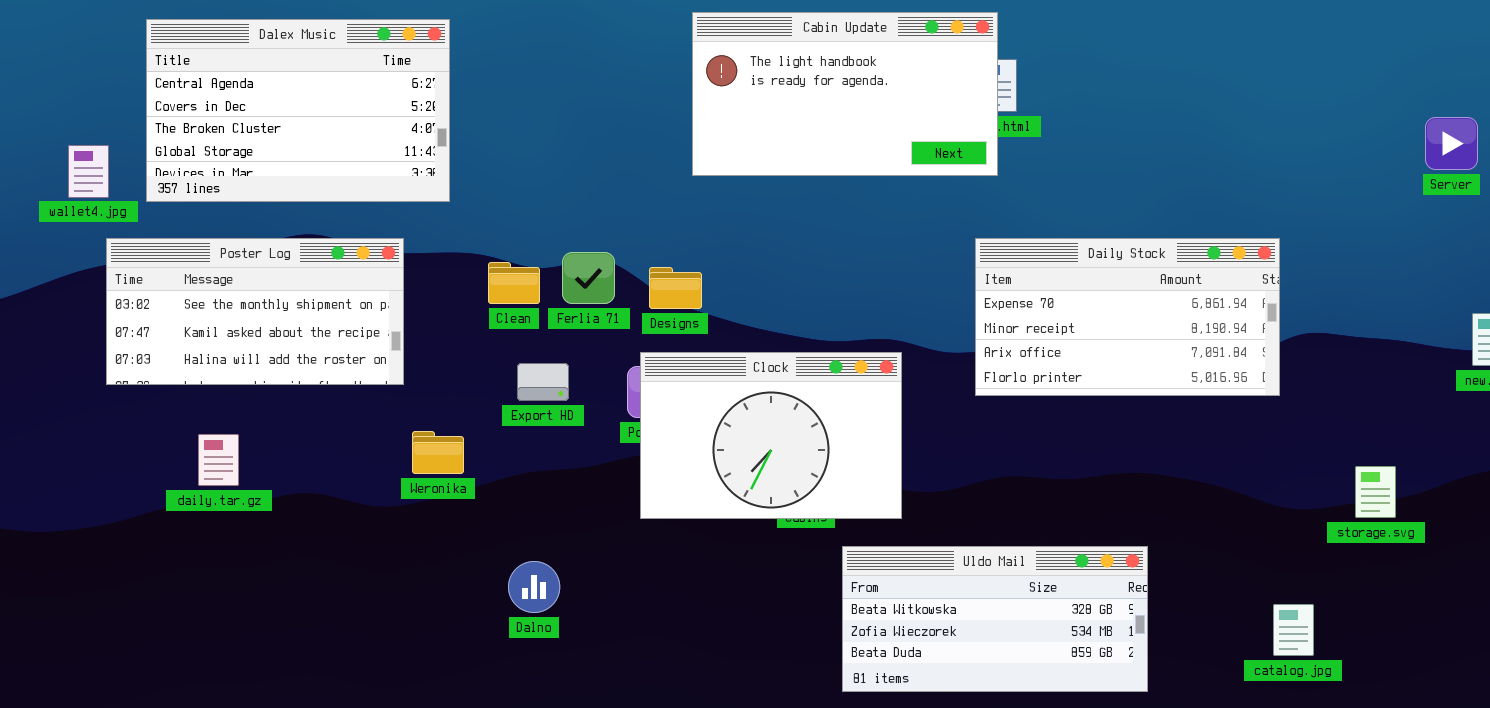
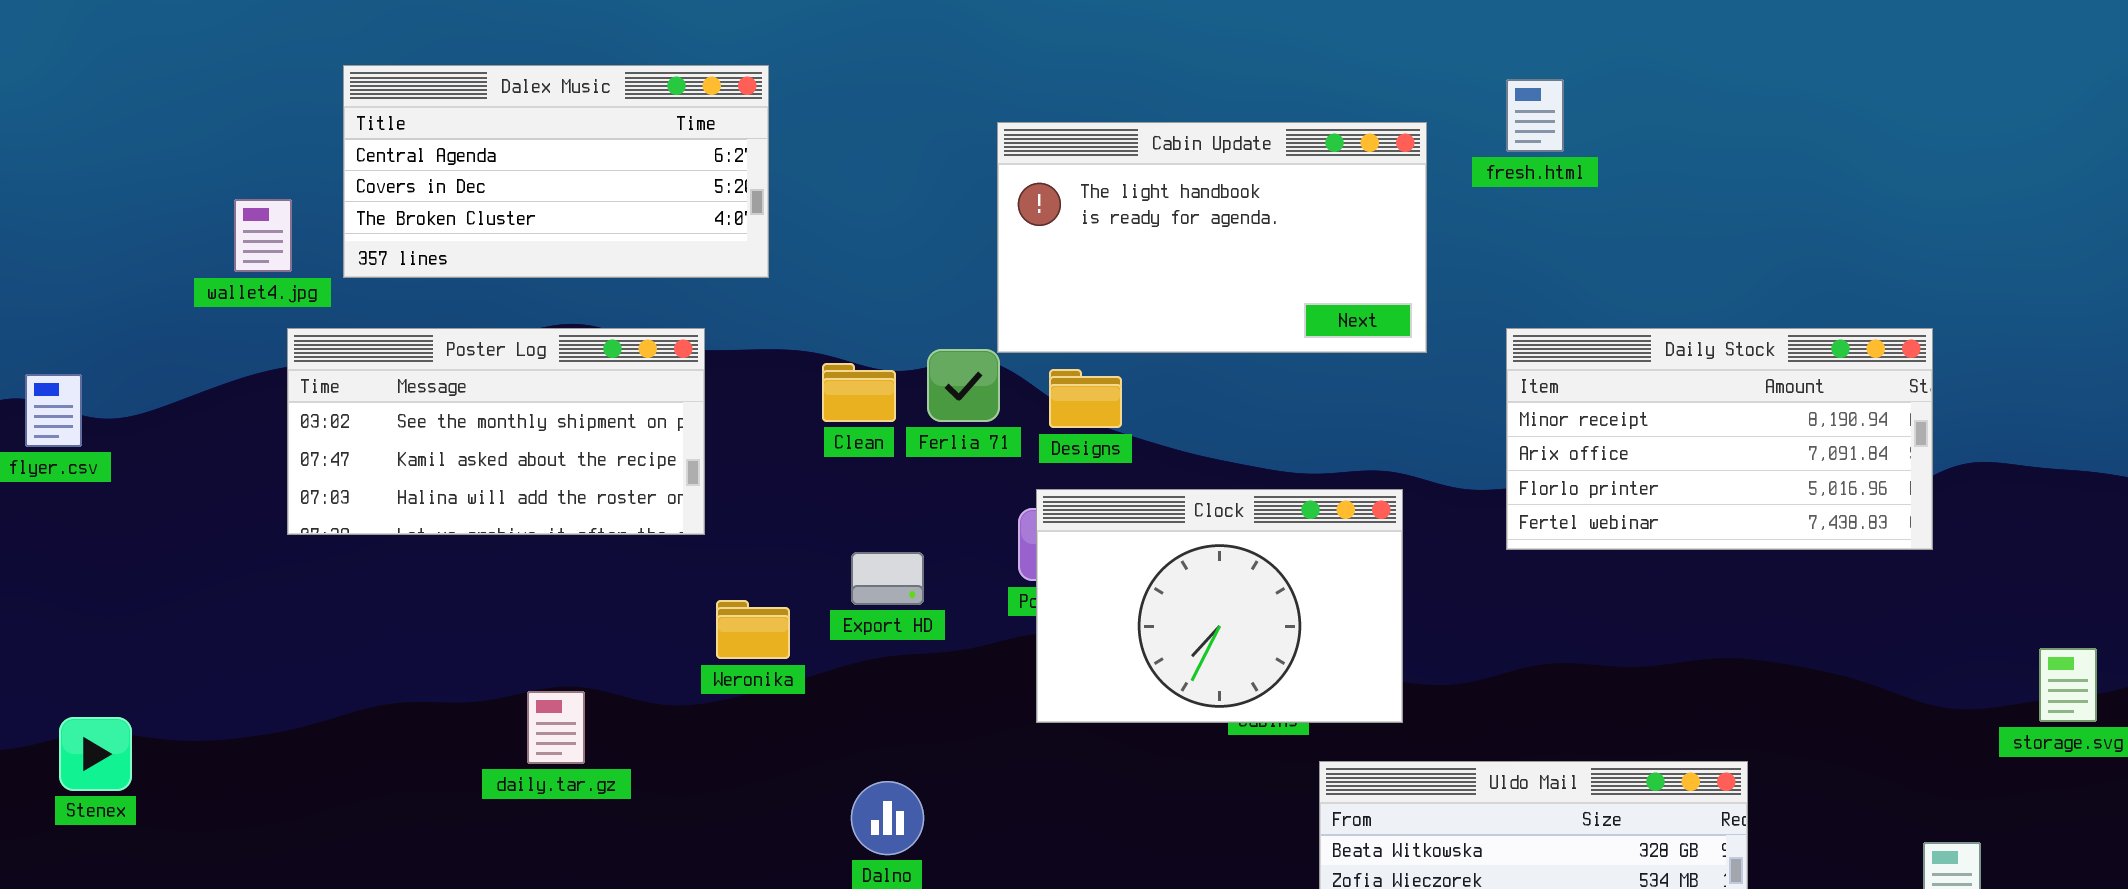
Cabin Update: [692,12,998,176] -> [997,122,1427,353], moved
Dalex Music: [146,19,450,202] -> [343,65,769,278], resized
Daily Stock: [975,238,1280,396] -> [1506,328,1933,550], scrolled down 1 row
Export HD: [517,363,569,401] -> [851,552,924,605], moved
daily.tar.gz: [198,434,239,486] -> [527,691,585,764], moved

